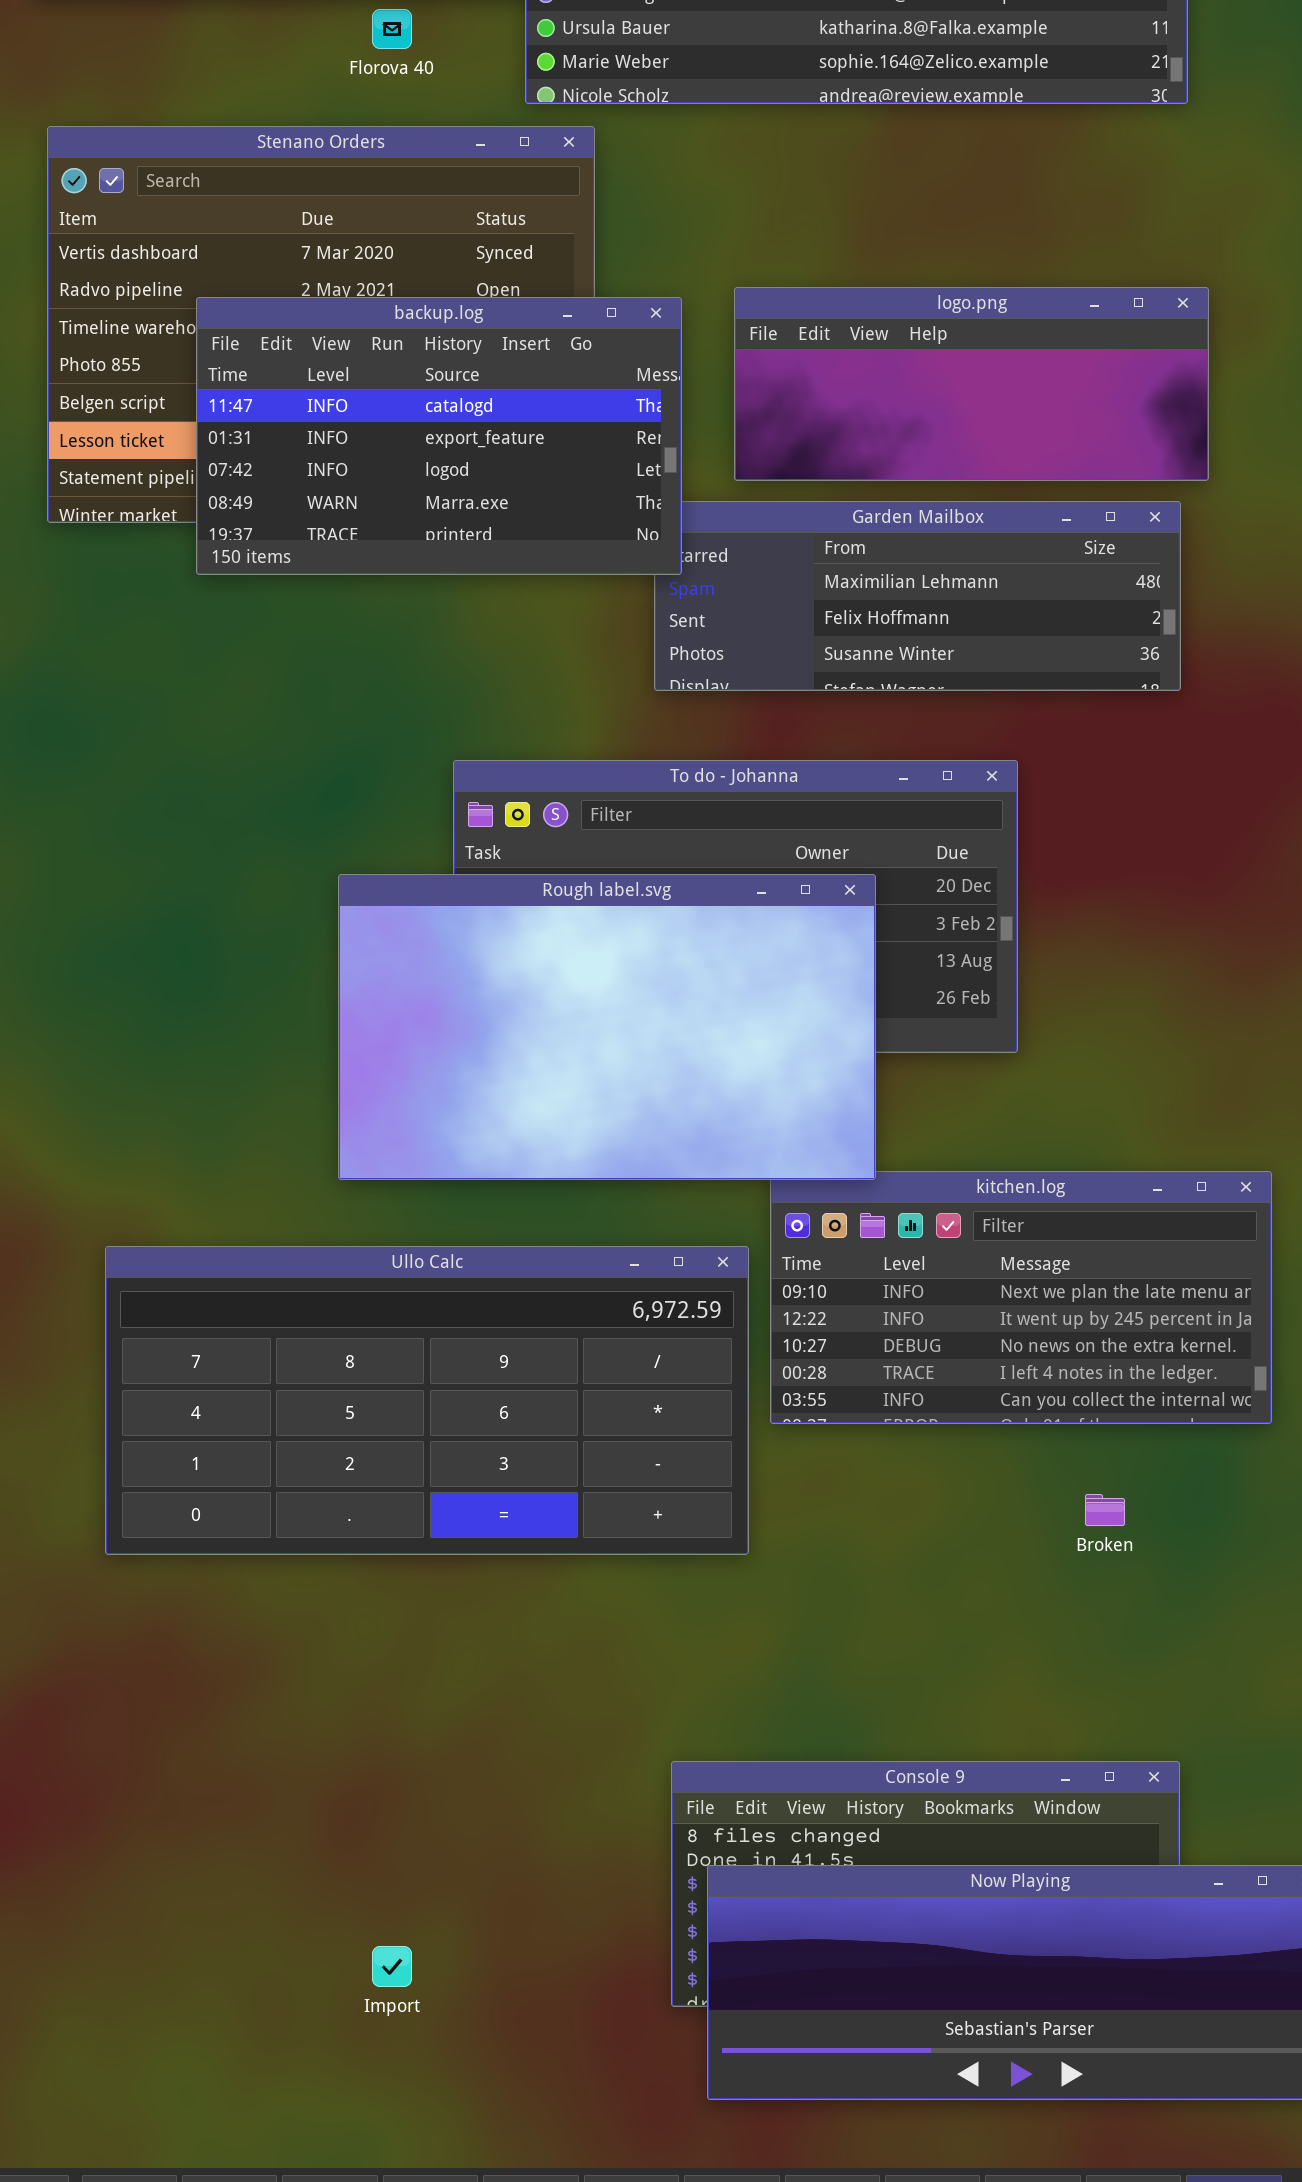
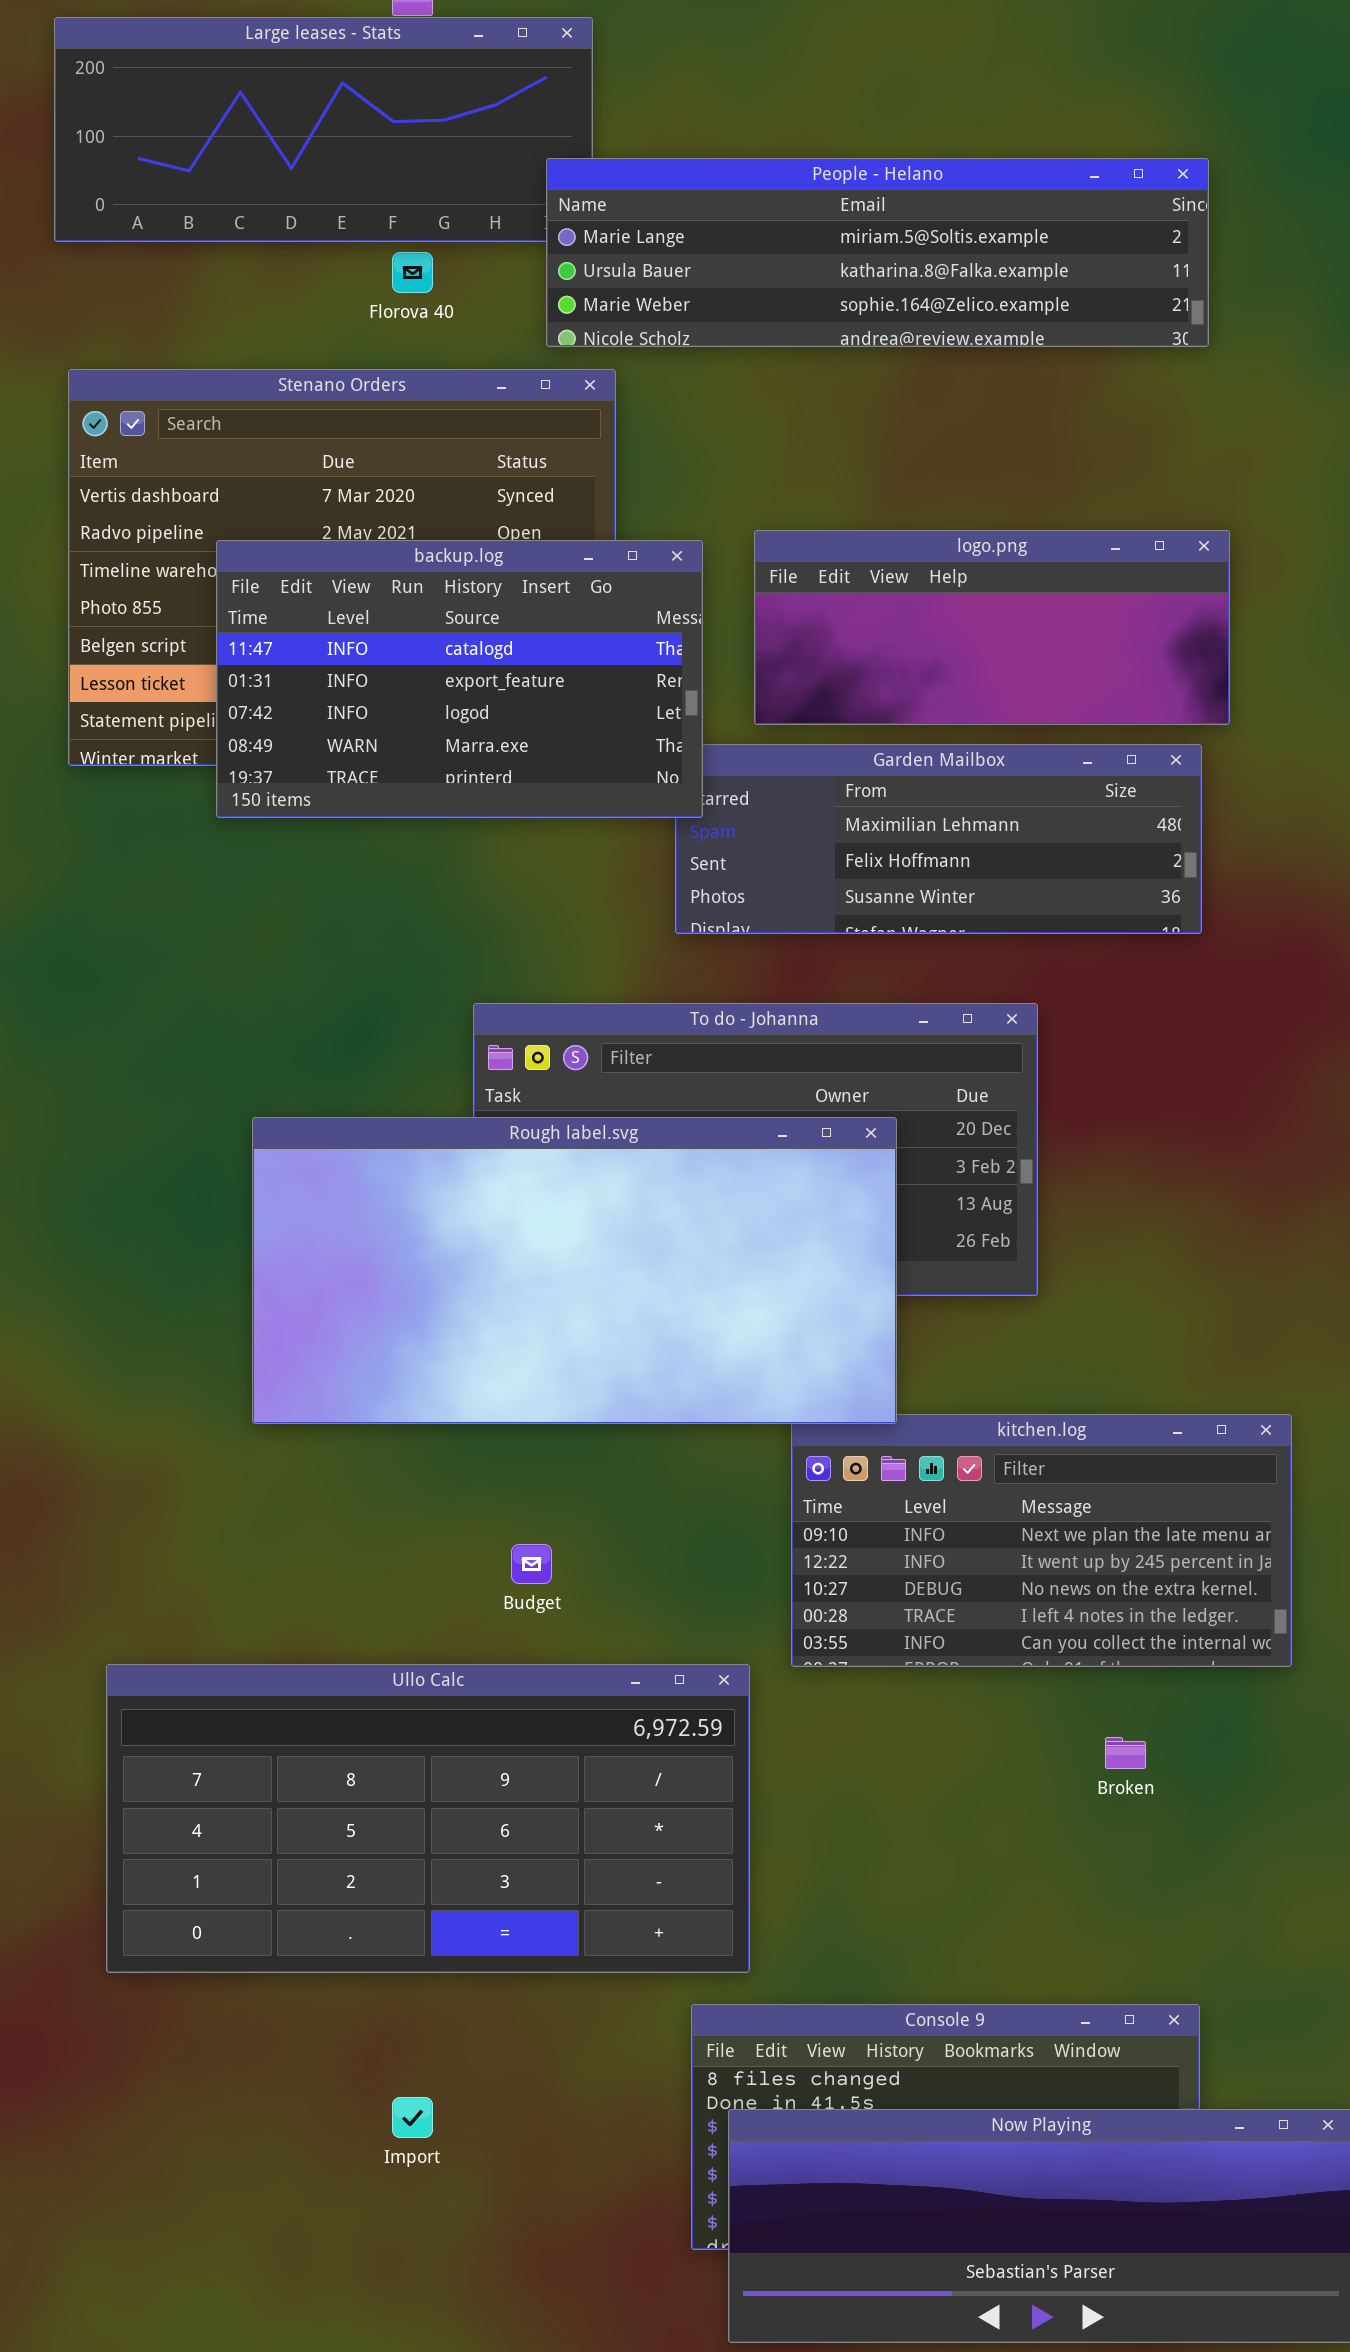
Rough label.svg: [338,874,876,1180] -> [252,1117,897,1424], resized
Ullo Calc: [105,1246,749,1555] -> [106,1664,750,1973], moved
Import: [372,1946,412,1987] -> [392,2097,433,2138], moved

